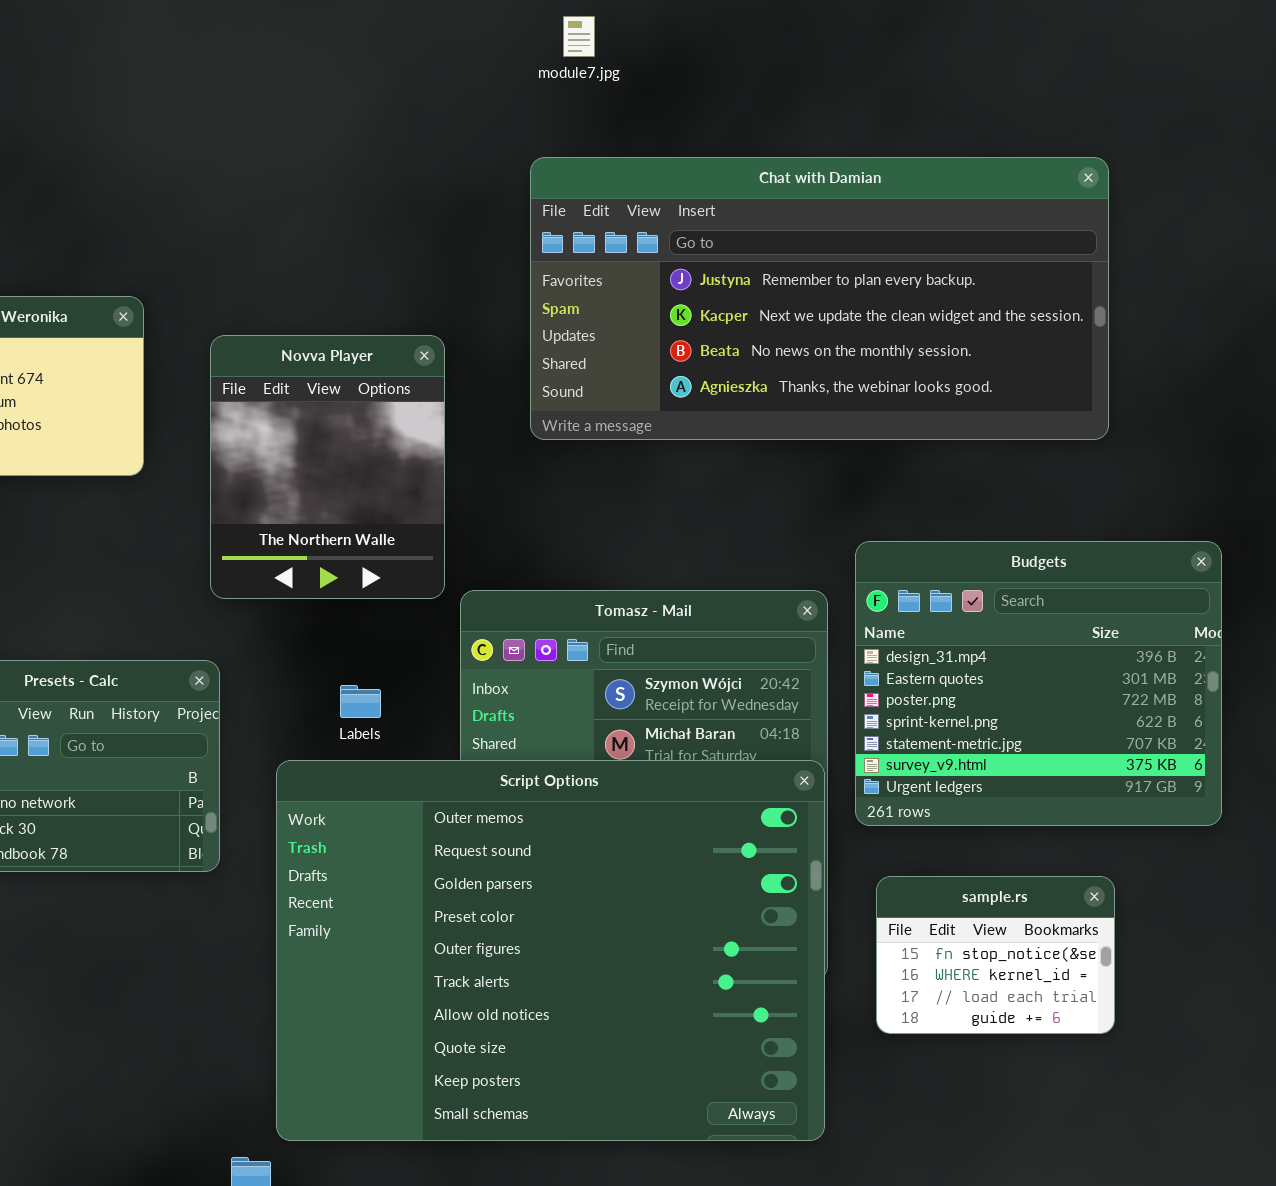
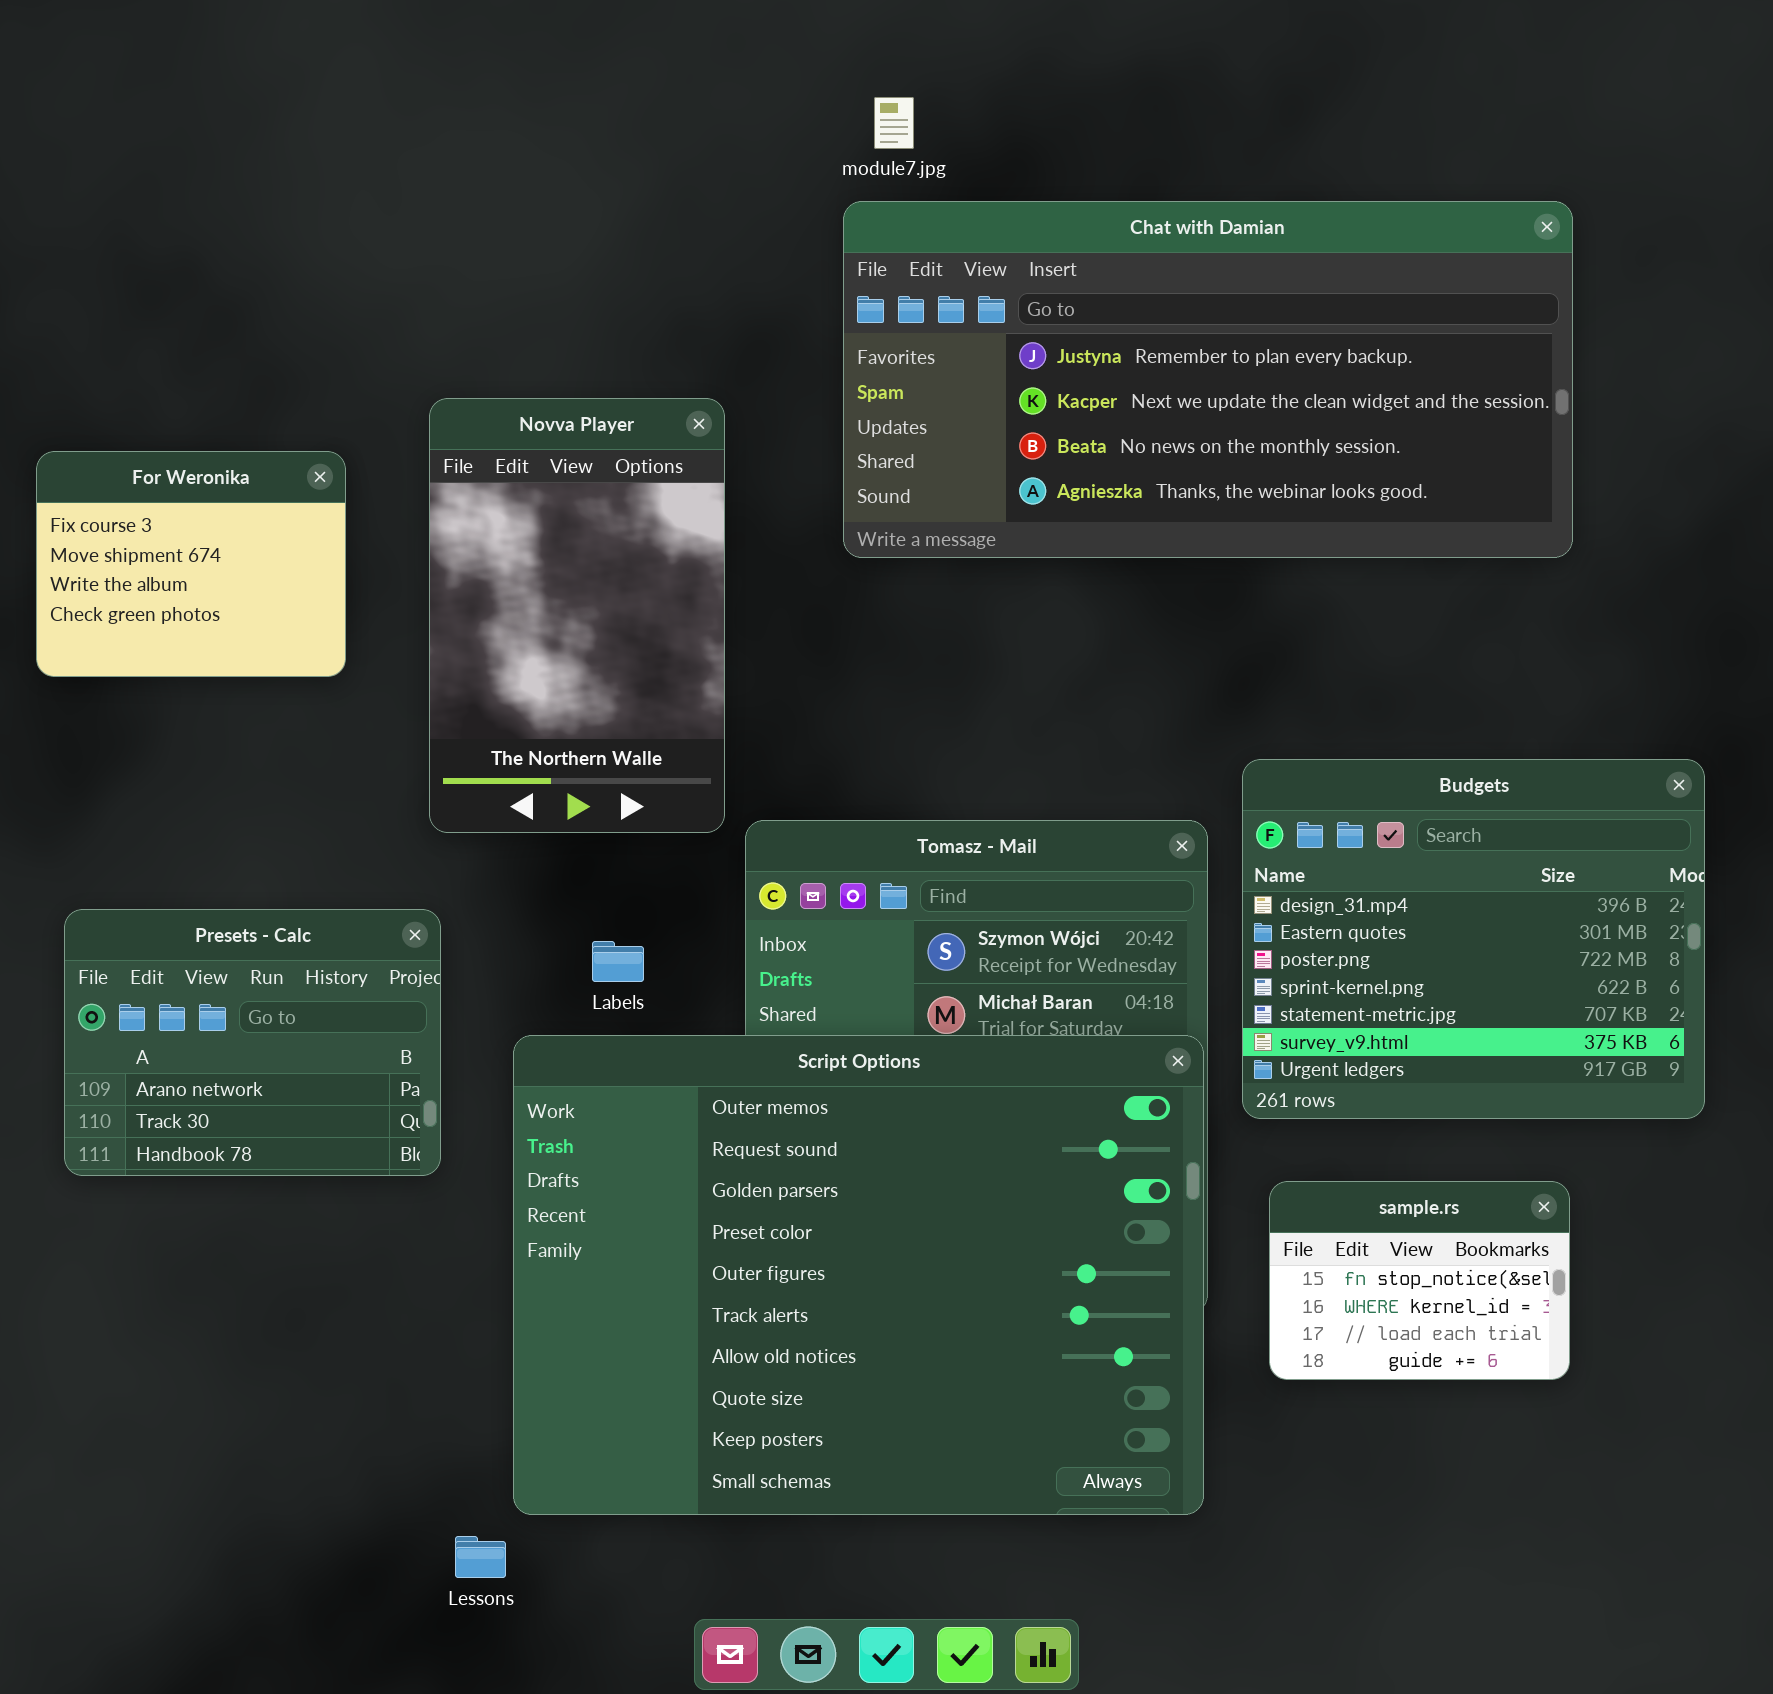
Chat with Damian: [530,157,1109,440] -> [843,201,1573,558], moved
Novva Player: [210,335,445,599] -> [429,398,725,833], resized

